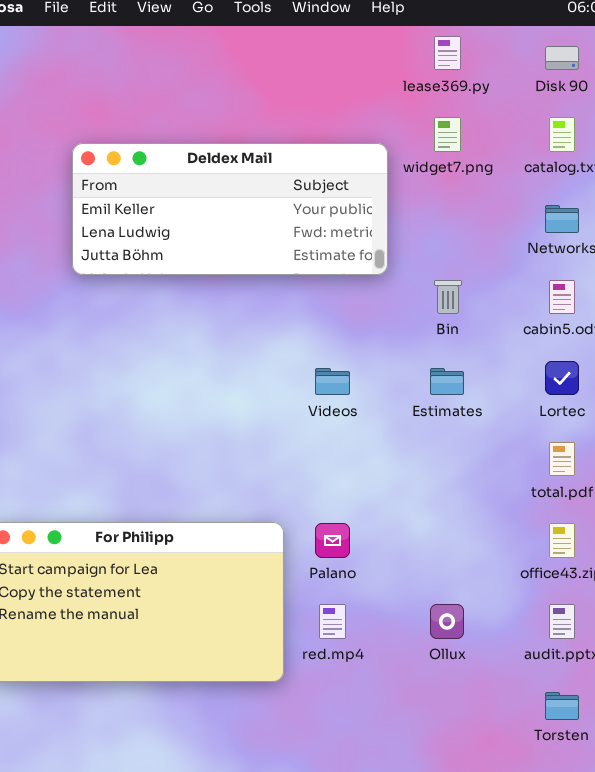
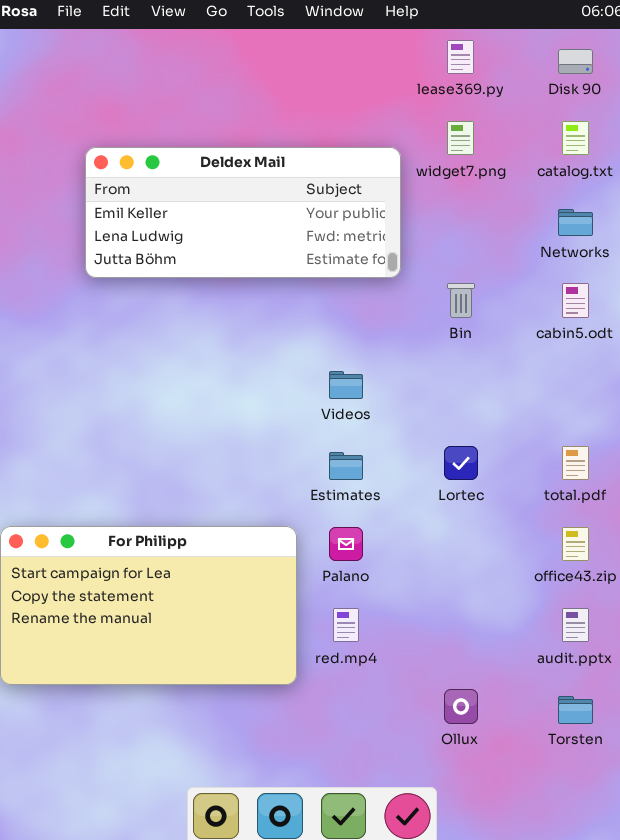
Lortec: [545,361,579,395] -> [444,446,478,480], moved
Estimates: [430,368,464,395] -> [329,452,363,480], moved
Ollux: [430,604,464,639] -> [444,689,478,724], moved

